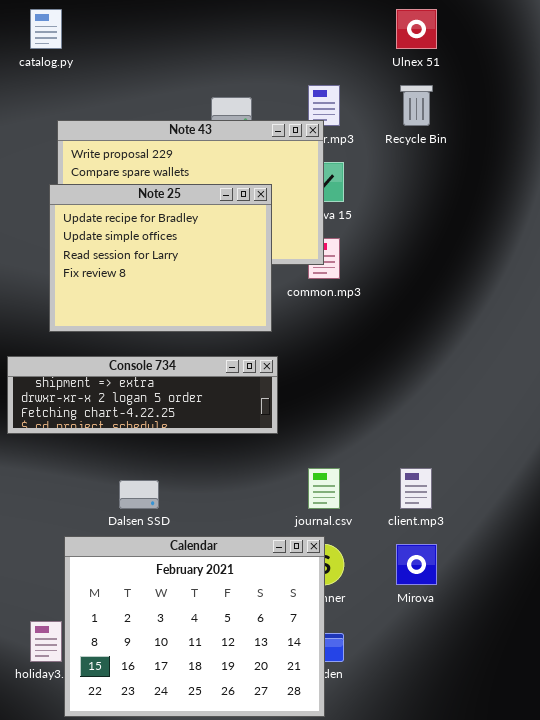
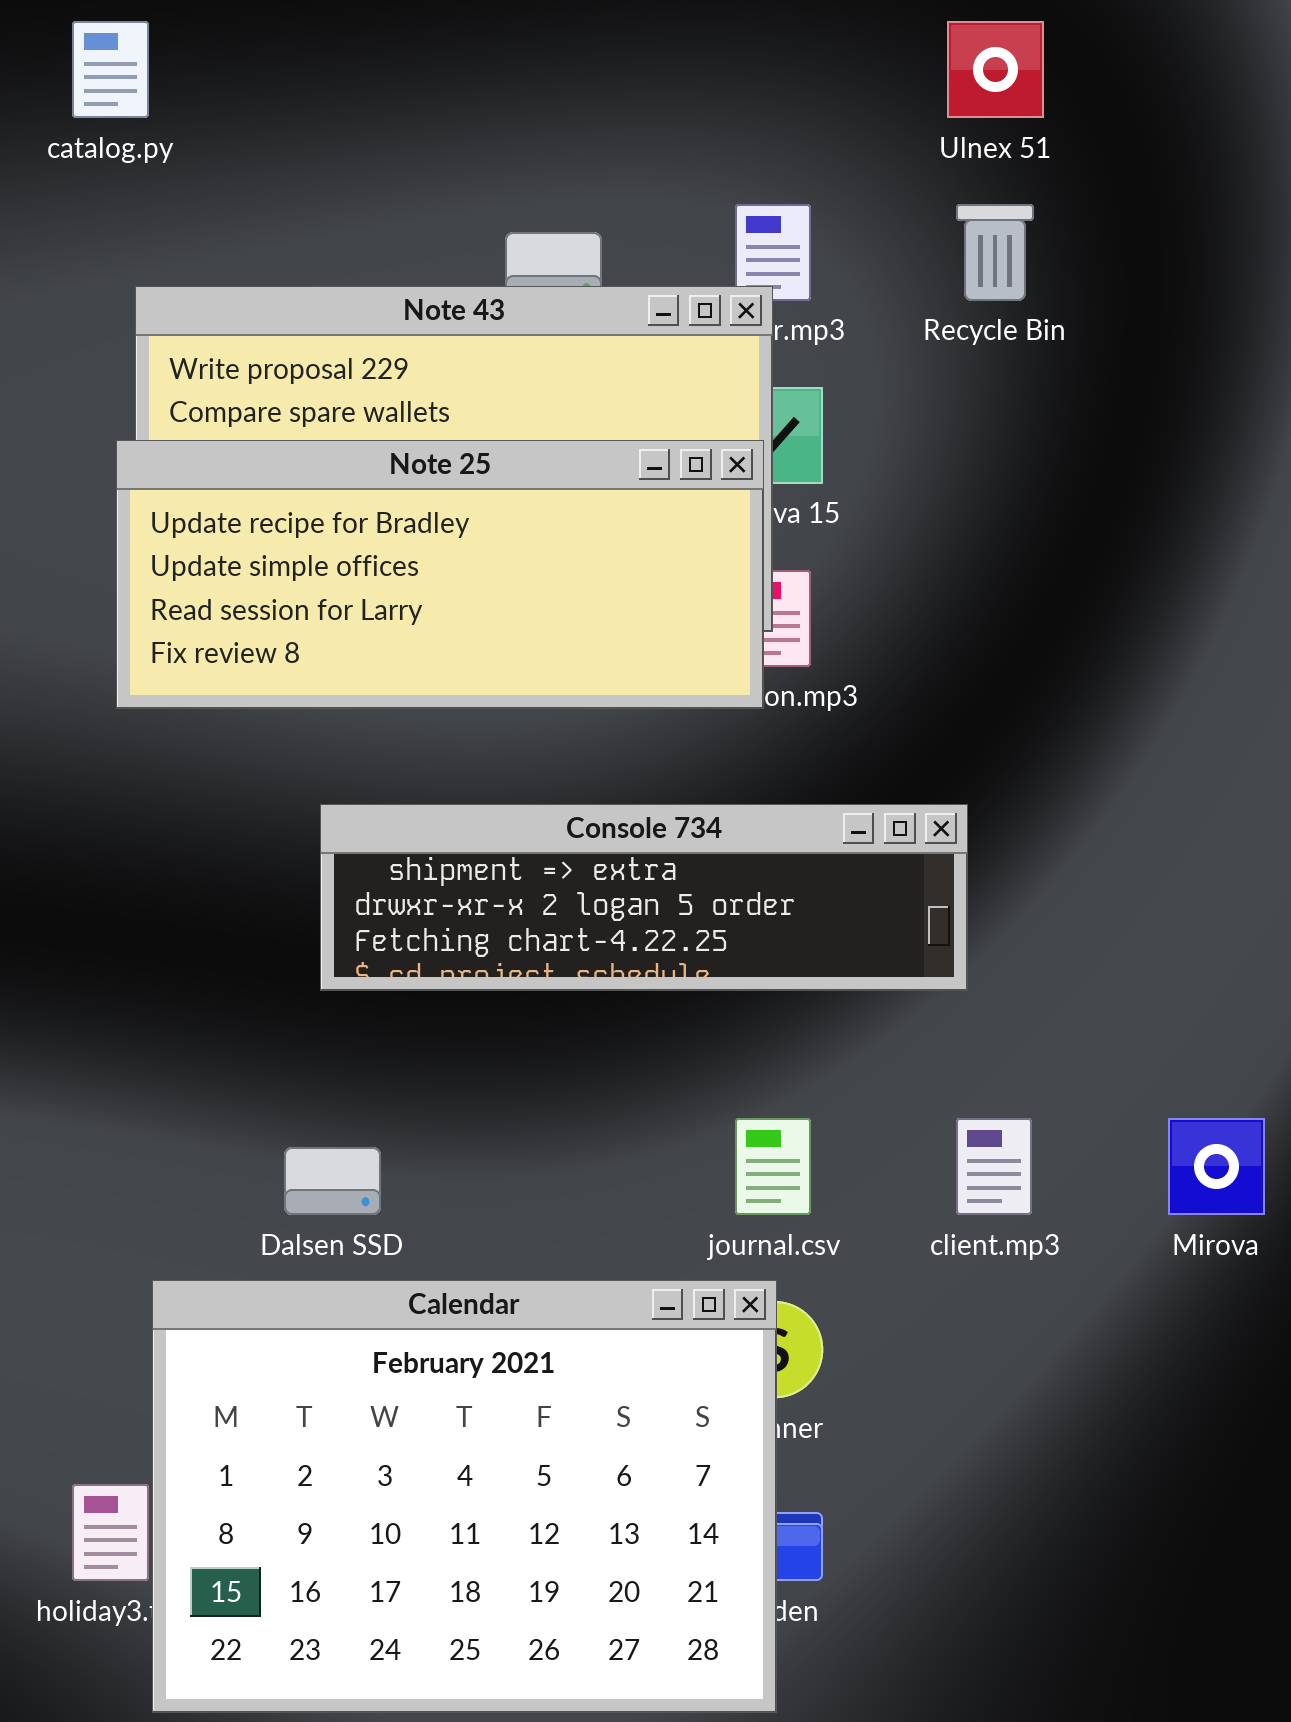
Note 25: [49,184,272,332] -> [116,440,764,709], resized
Console 734: [7,356,278,434] -> [320,804,968,991], moved
Mirova: [396,544,437,585] -> [1168,1118,1265,1215], moved

